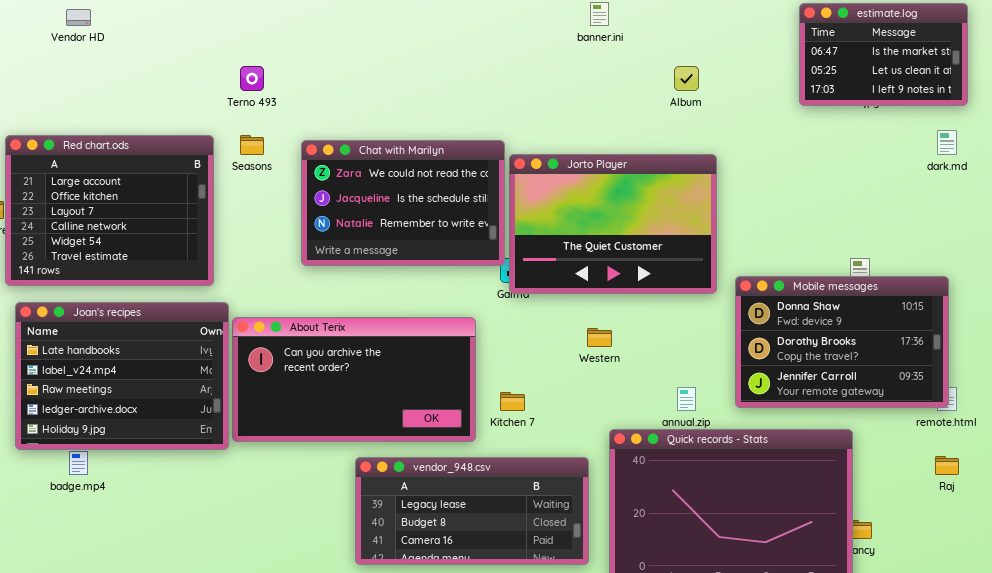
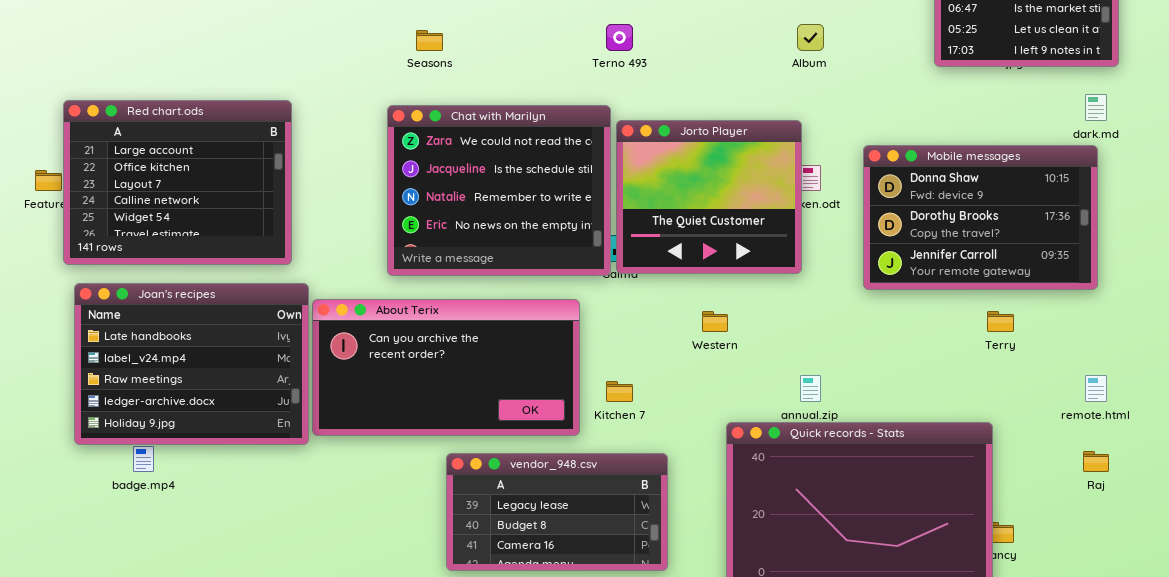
Terno 493: [240,66,264,91] -> [606,24,633,51], moved
Seasons: [240,135,264,155] -> [416,30,443,51], moved
Chat with Marilyn: [301,140,505,266] -> [387,105,611,276], resized
Jorto Player: [509,154,717,294] -> [616,120,802,274], resized
Mobile messages: [735,276,949,408] -> [863,145,1098,290], moved
vendor_948.csv: [355,457,589,565] -> [446,453,668,571], resized

